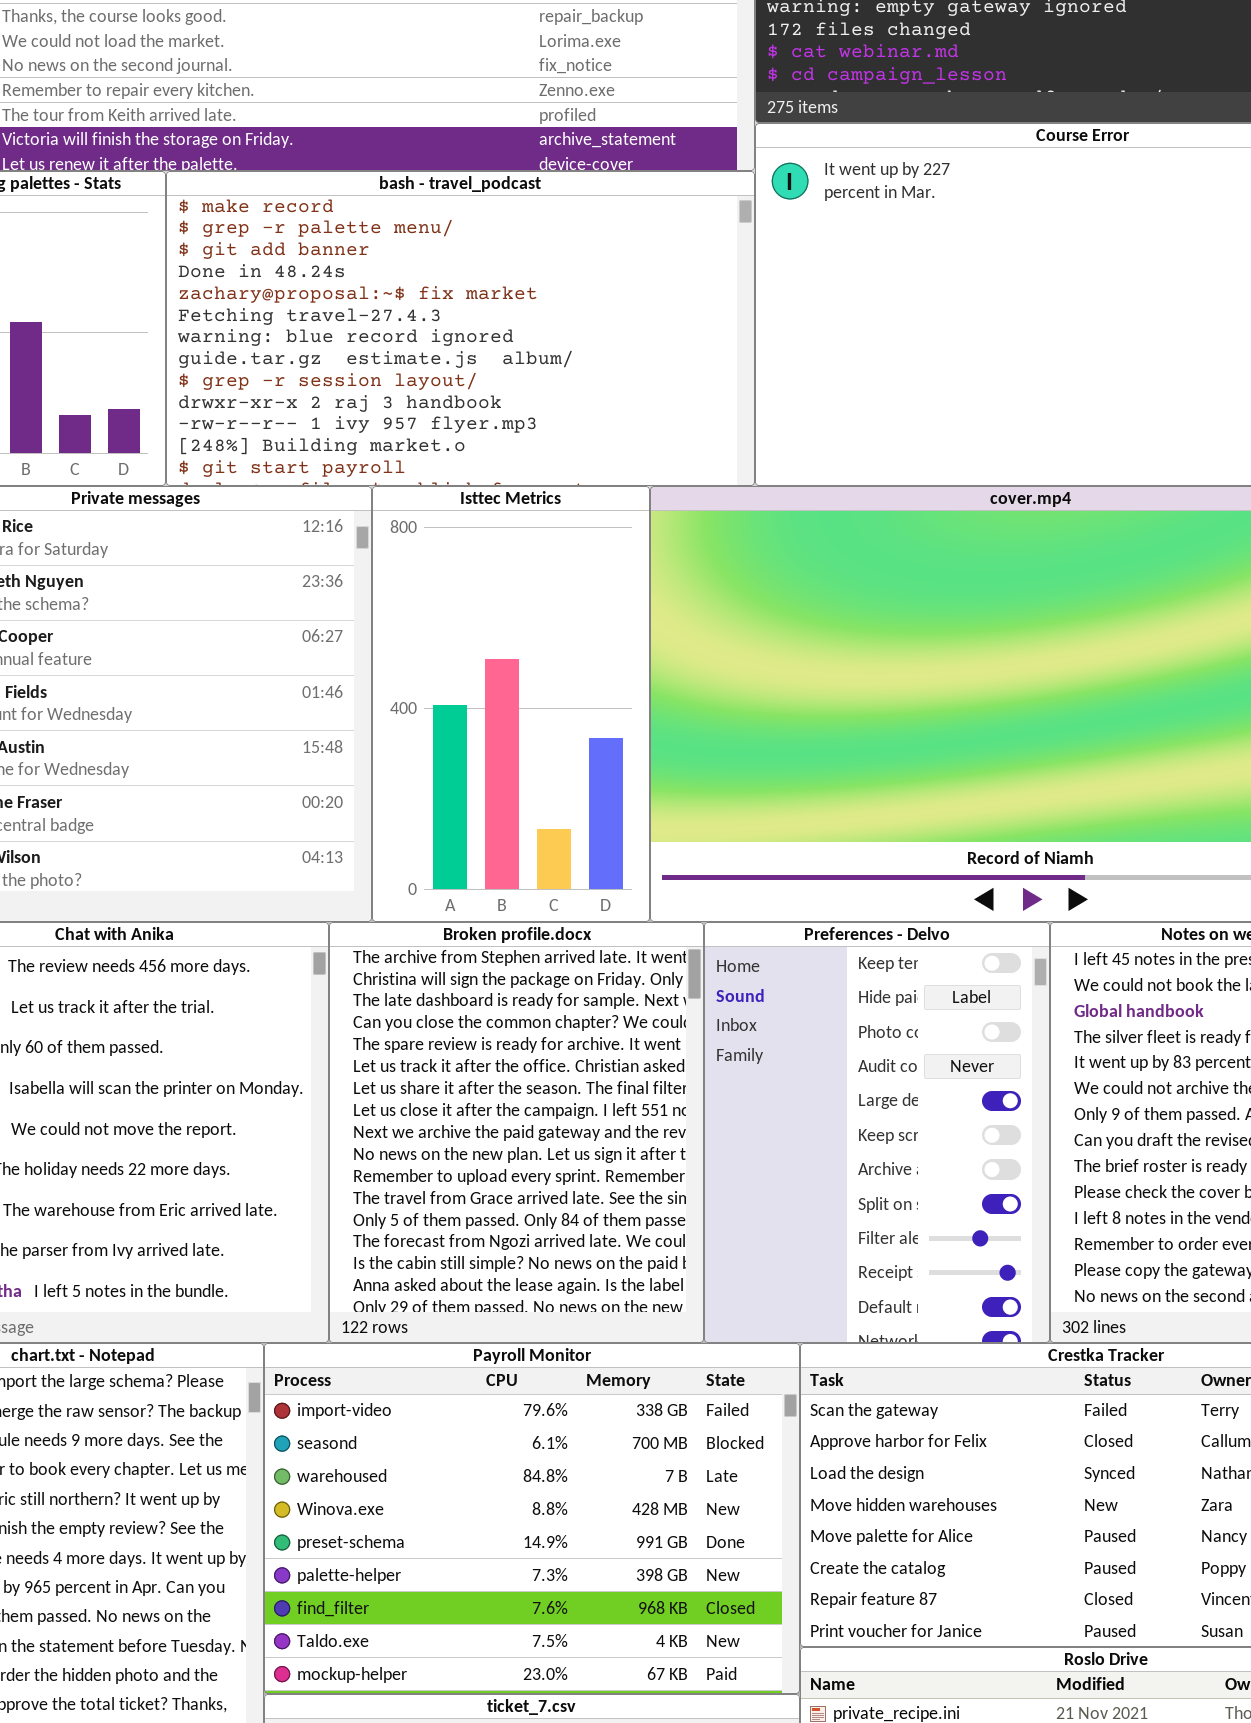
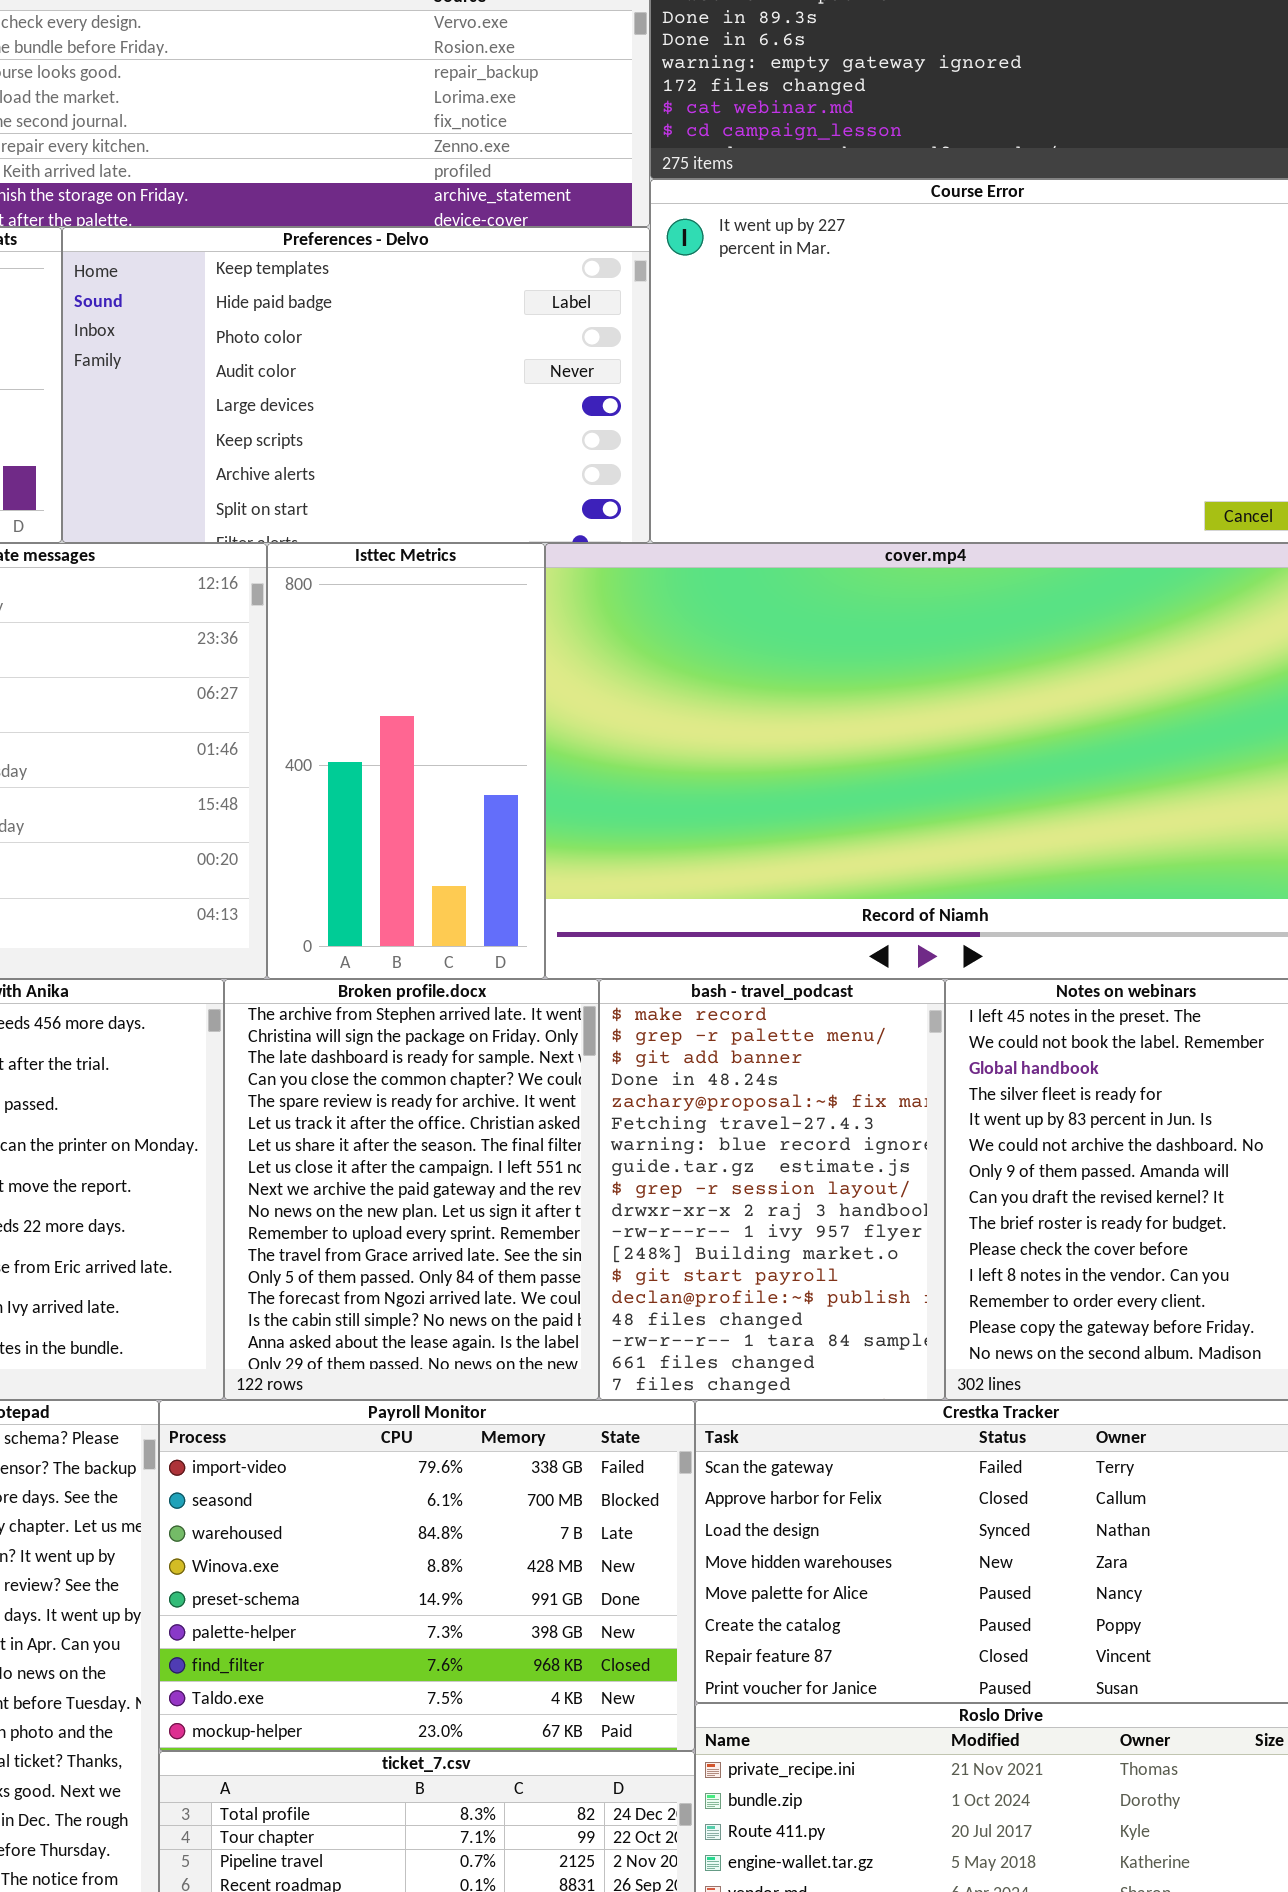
bash - travel_podcast: [166,171,755,486] -> [599,979,945,1400], moved, resized
Preferences - Delvo: [704,922,1050,1343] -> [62,227,650,543], moved, resized

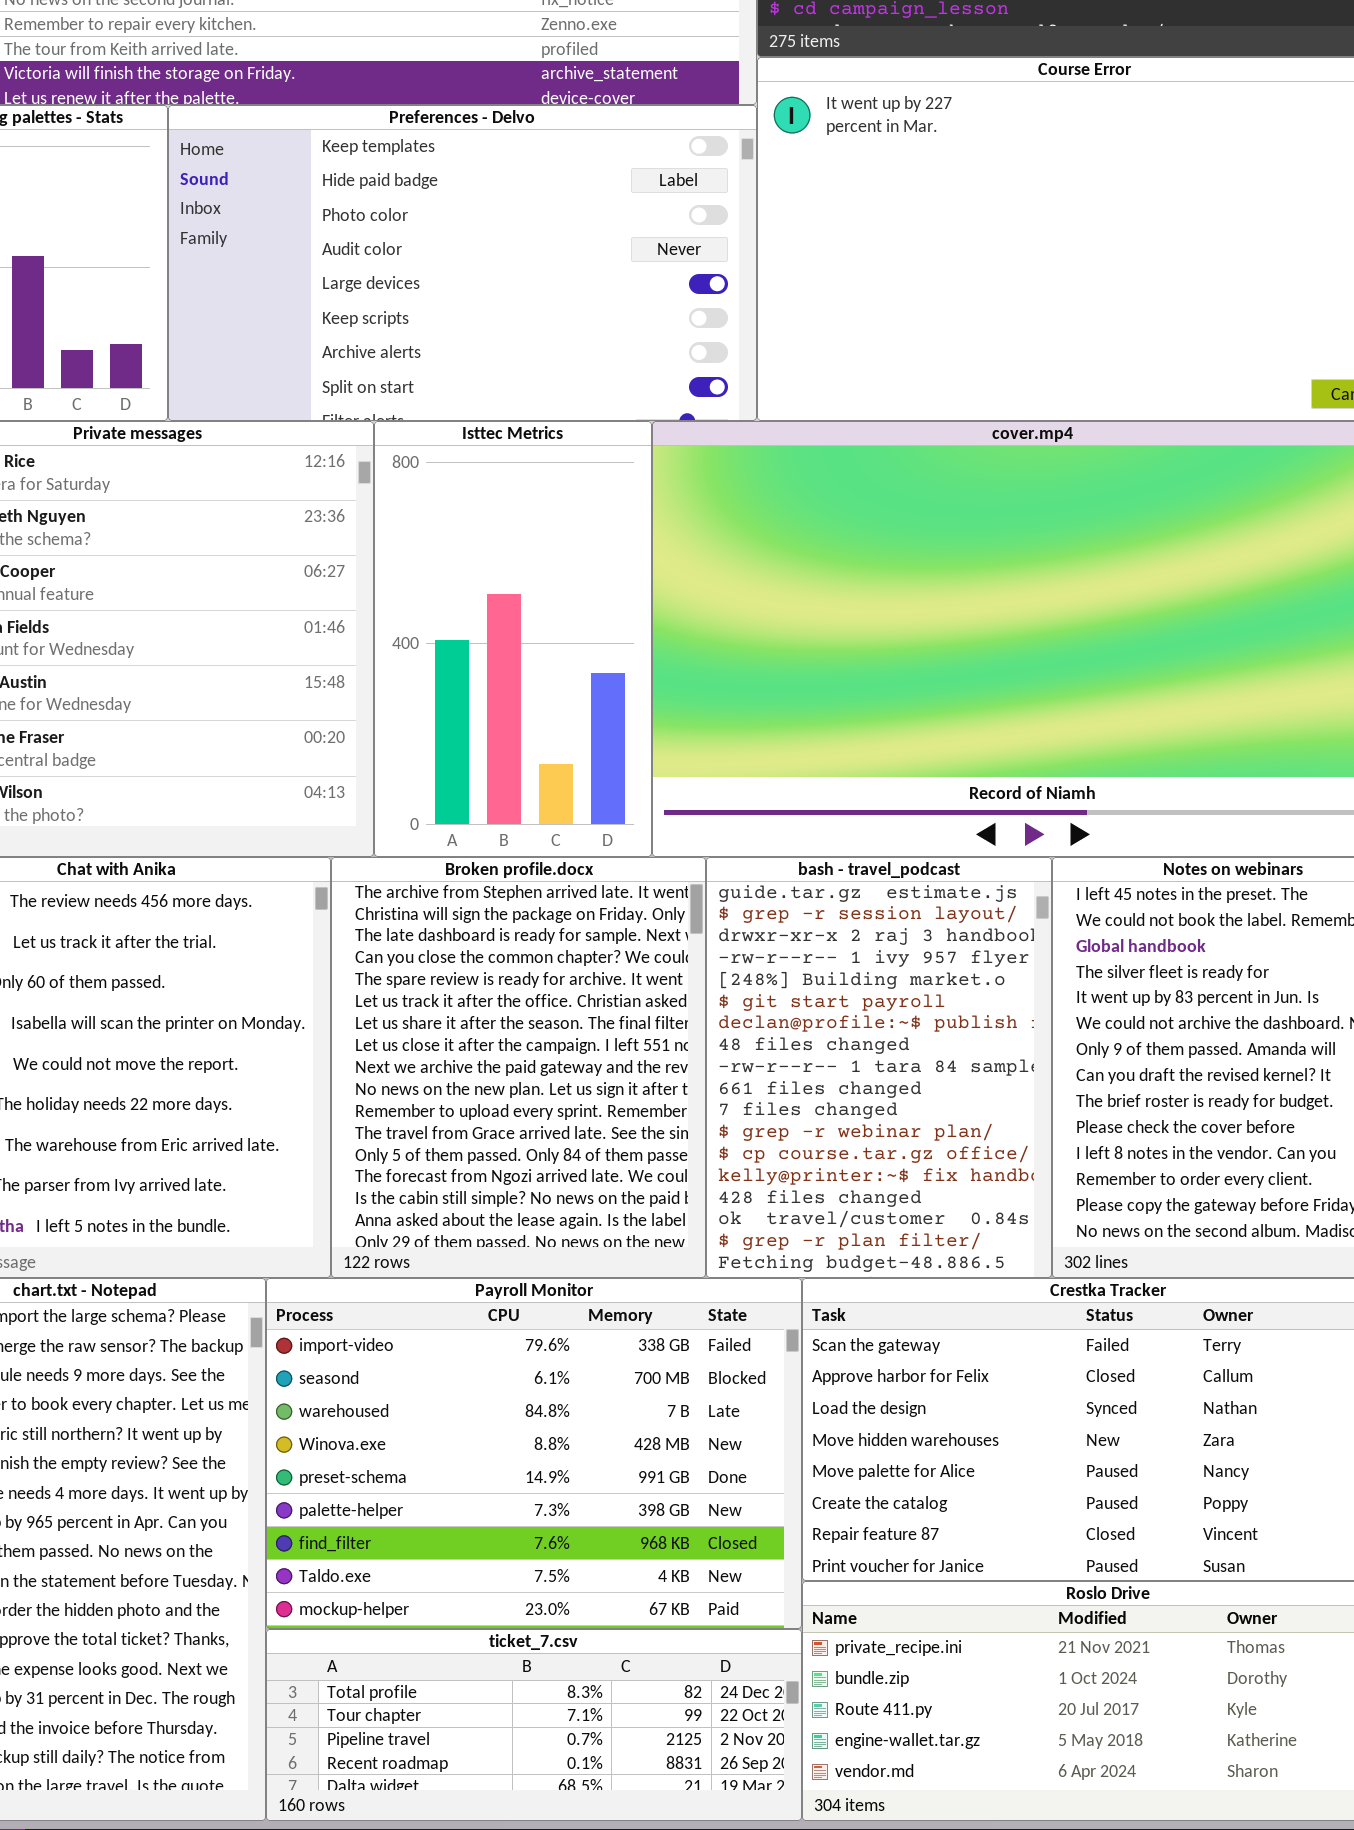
bash - travel_podcast: [599,979,945,1400] -> [706,857,1052,1278], scrolled down 7 rows

